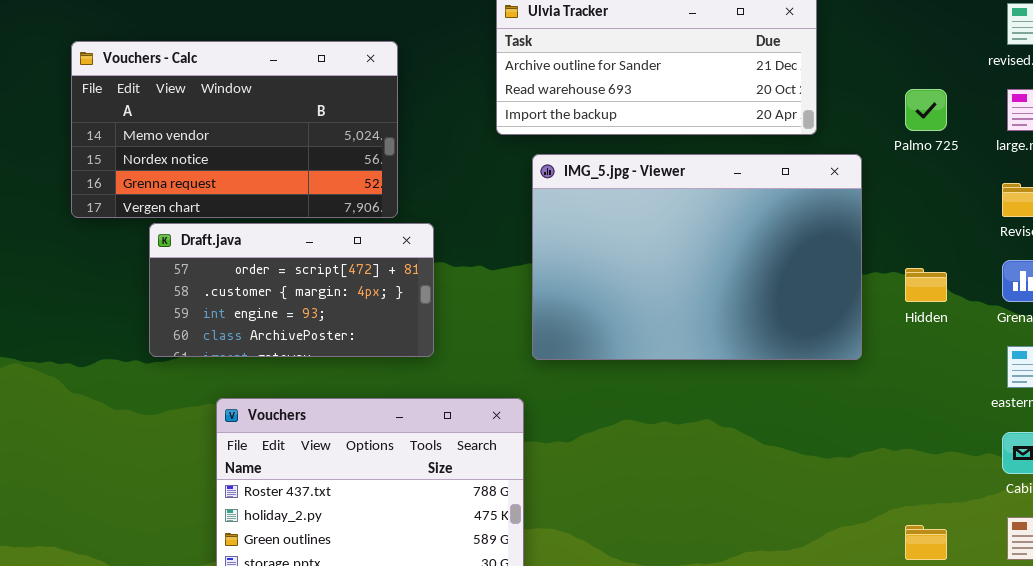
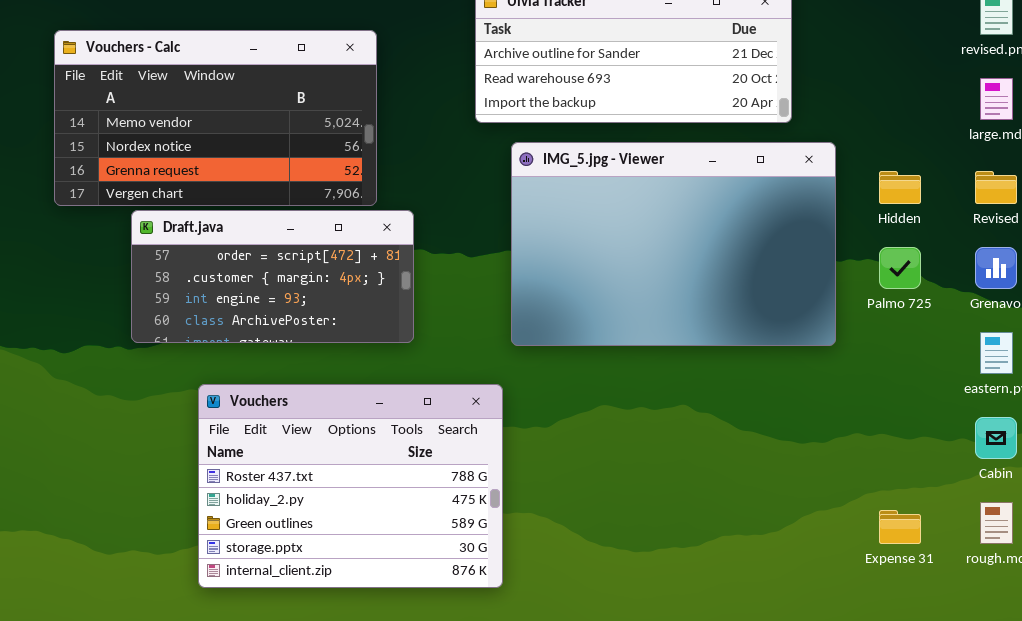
Palmo 725: [905,89,947,131] -> [879,247,921,289], moved
Hidden: [905,268,947,302] -> [879,171,921,204], moved

